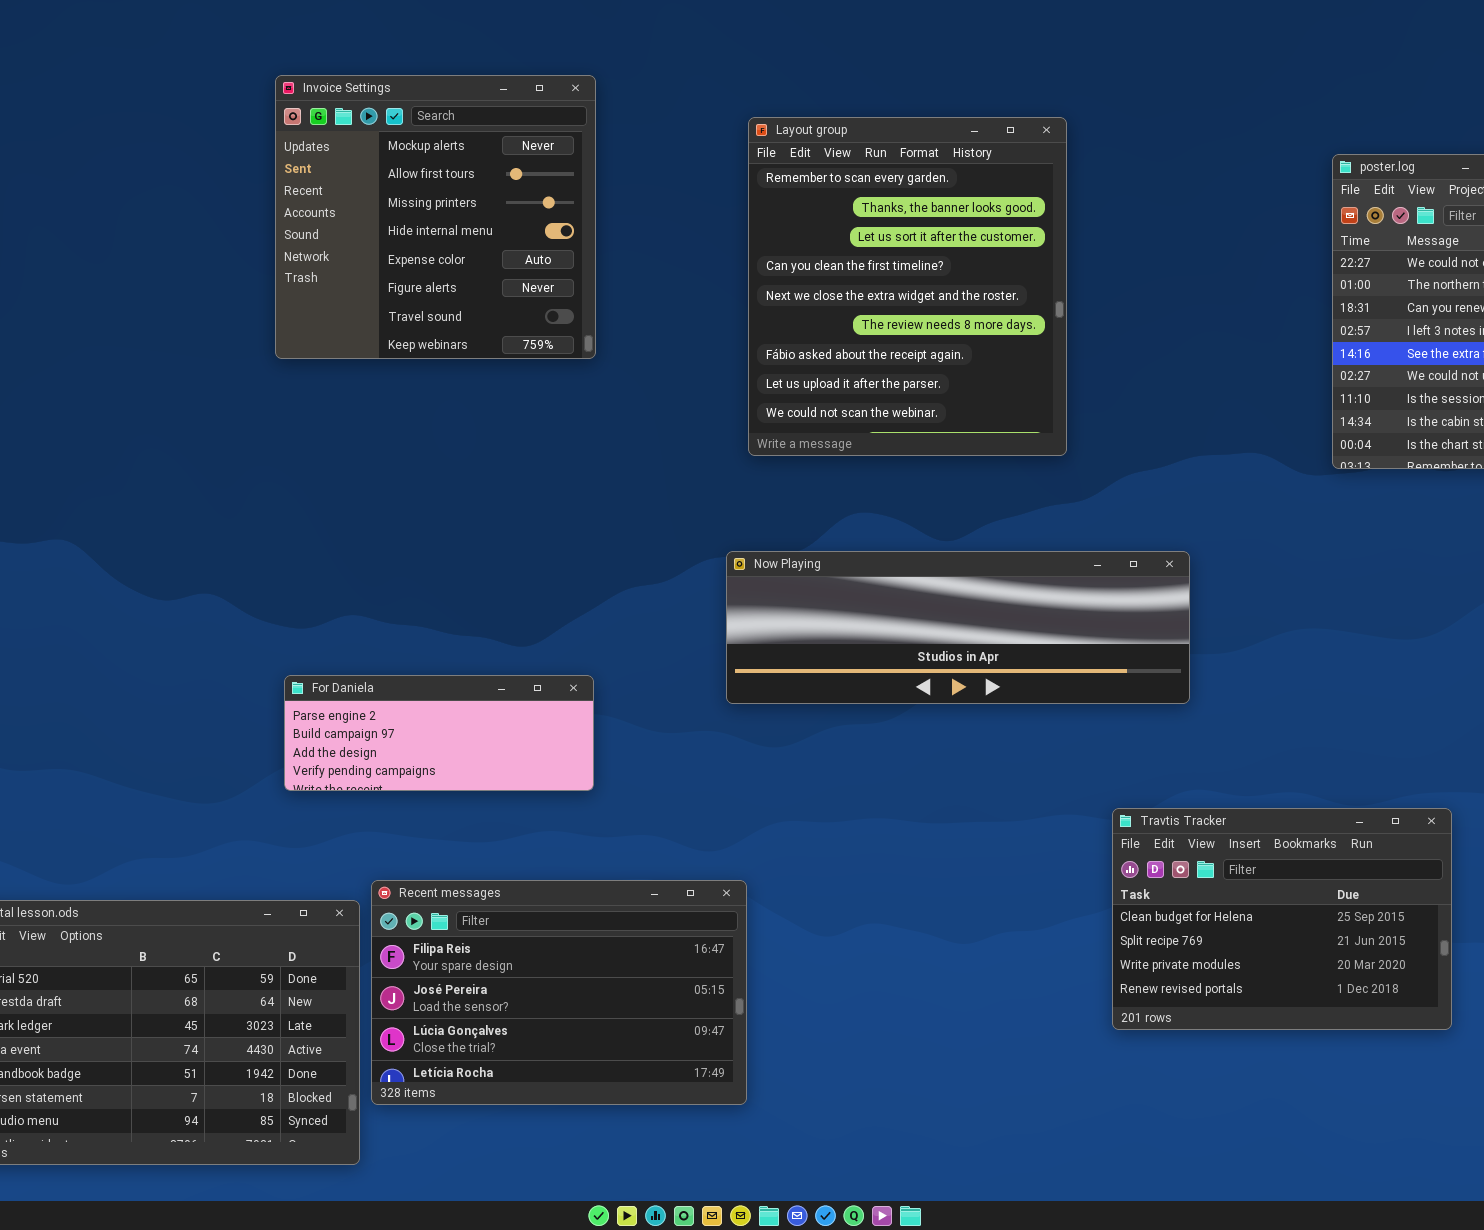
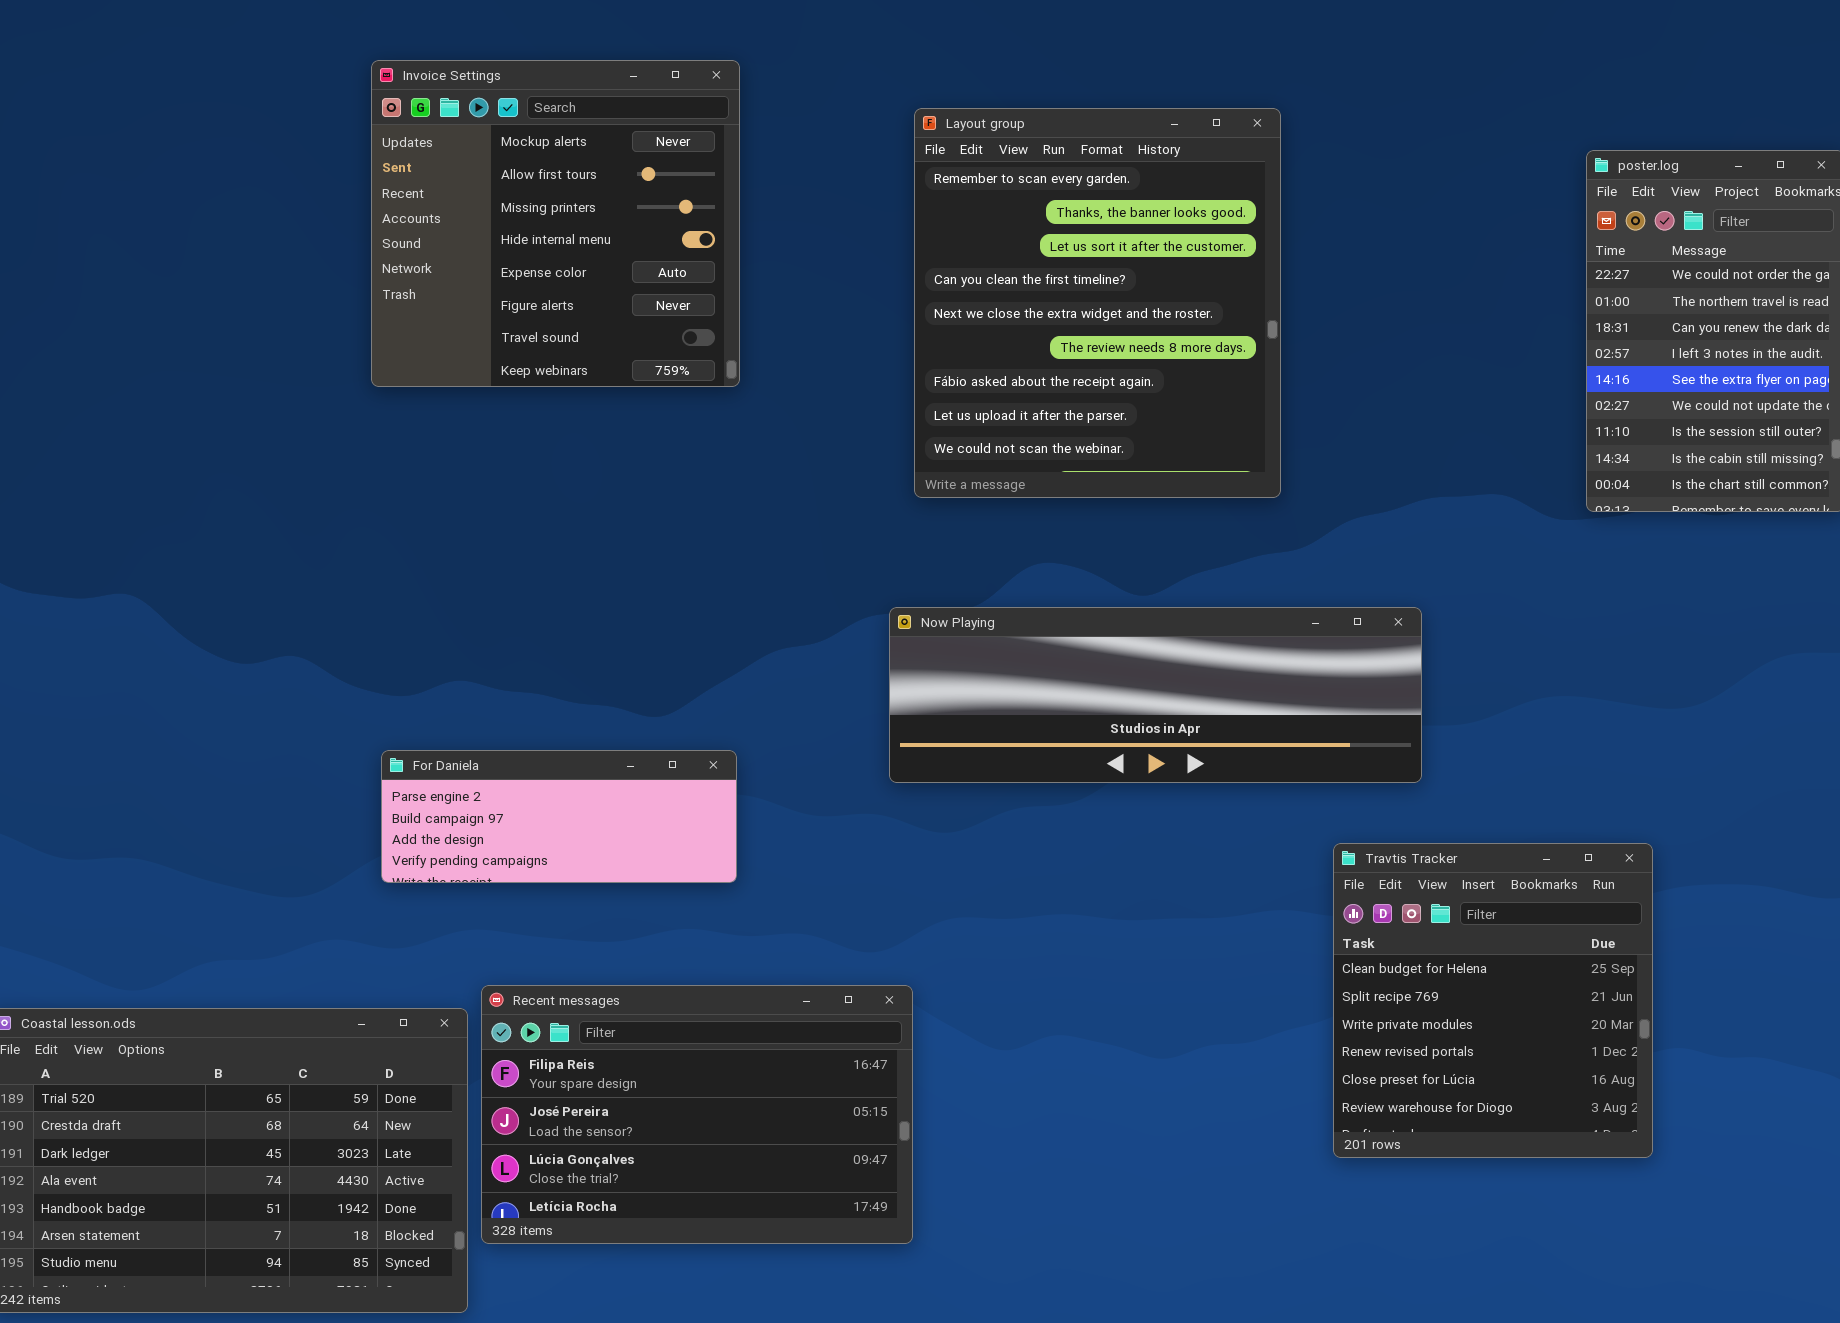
Travtis Tracker: [1112,808,1452,1030] -> [1333,843,1653,1158], resized

